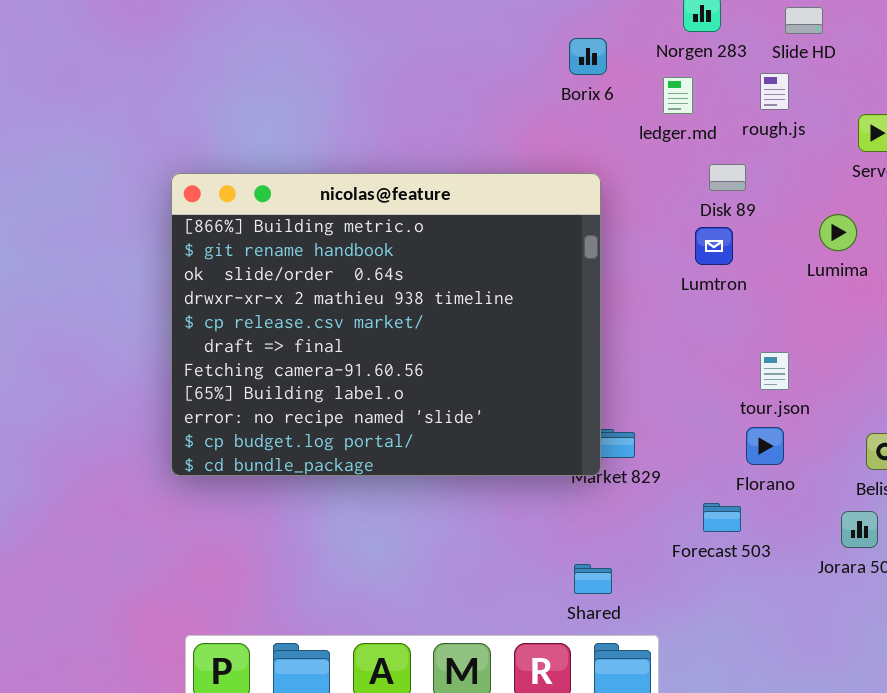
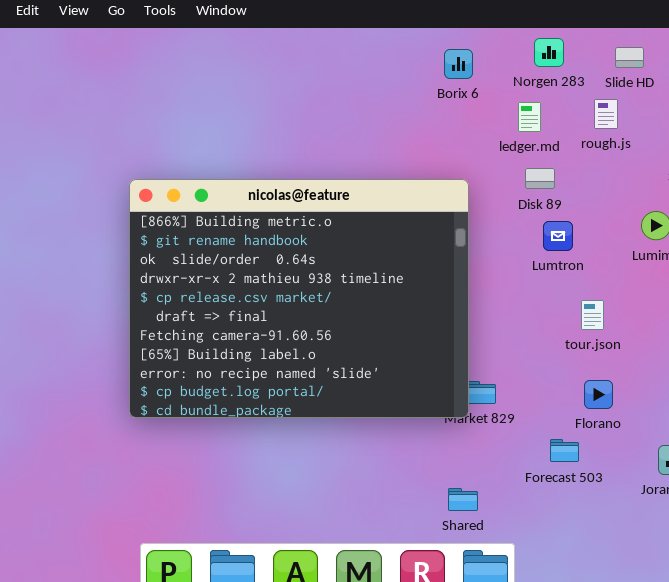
Borix 6: [569,38,607,75] -> [444,49,473,79], moved
Disk 89: [709,164,746,191] -> [525,168,555,189], moved
tour.json: [760,352,789,390] -> [581,300,604,330], moved

